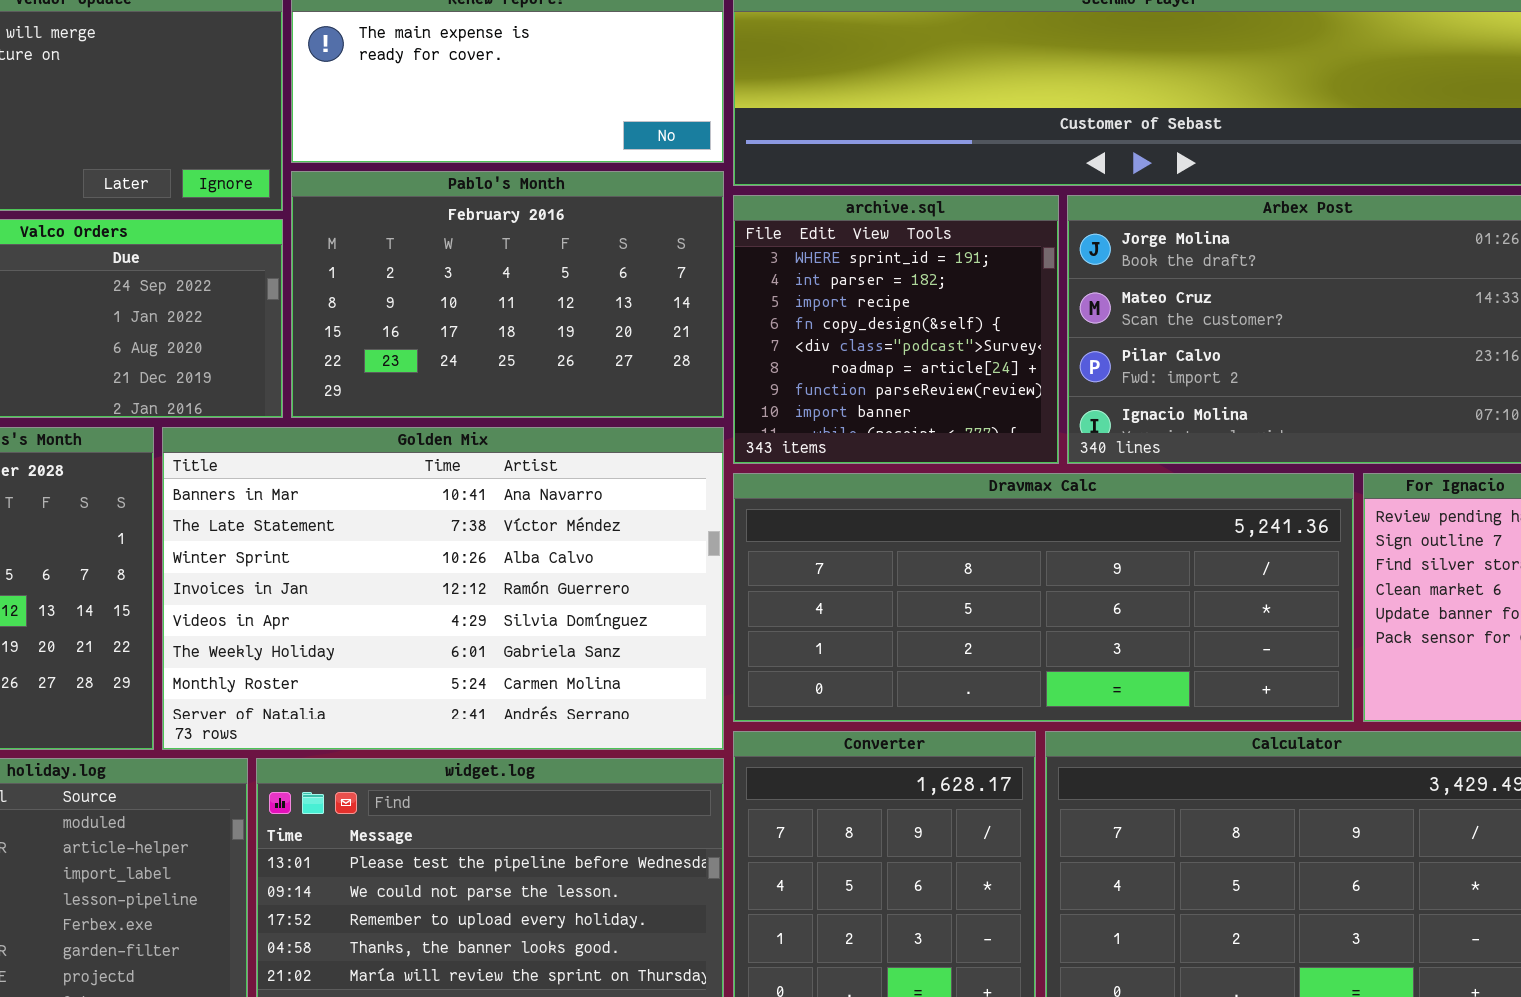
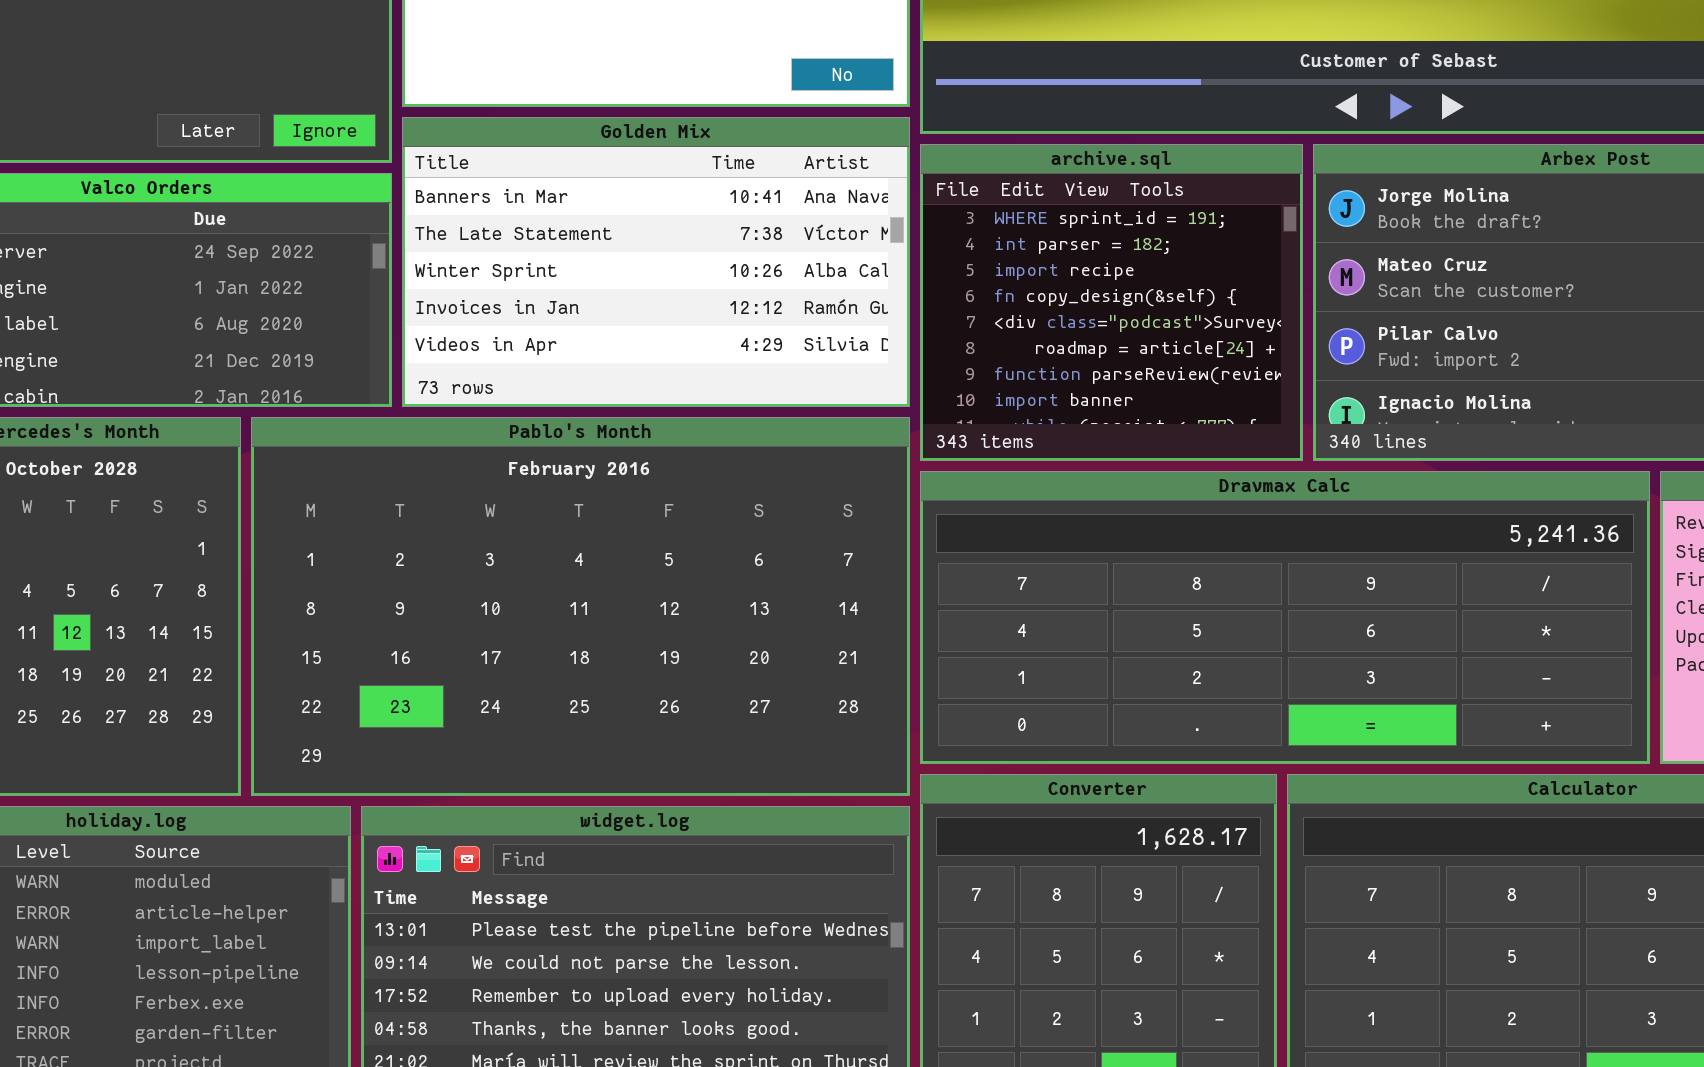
Pablo's Month: [291,171,724,418] -> [251,417,910,796], moved, resized
Golden Mix: [162,427,724,750] -> [402,117,910,407], moved, resized

